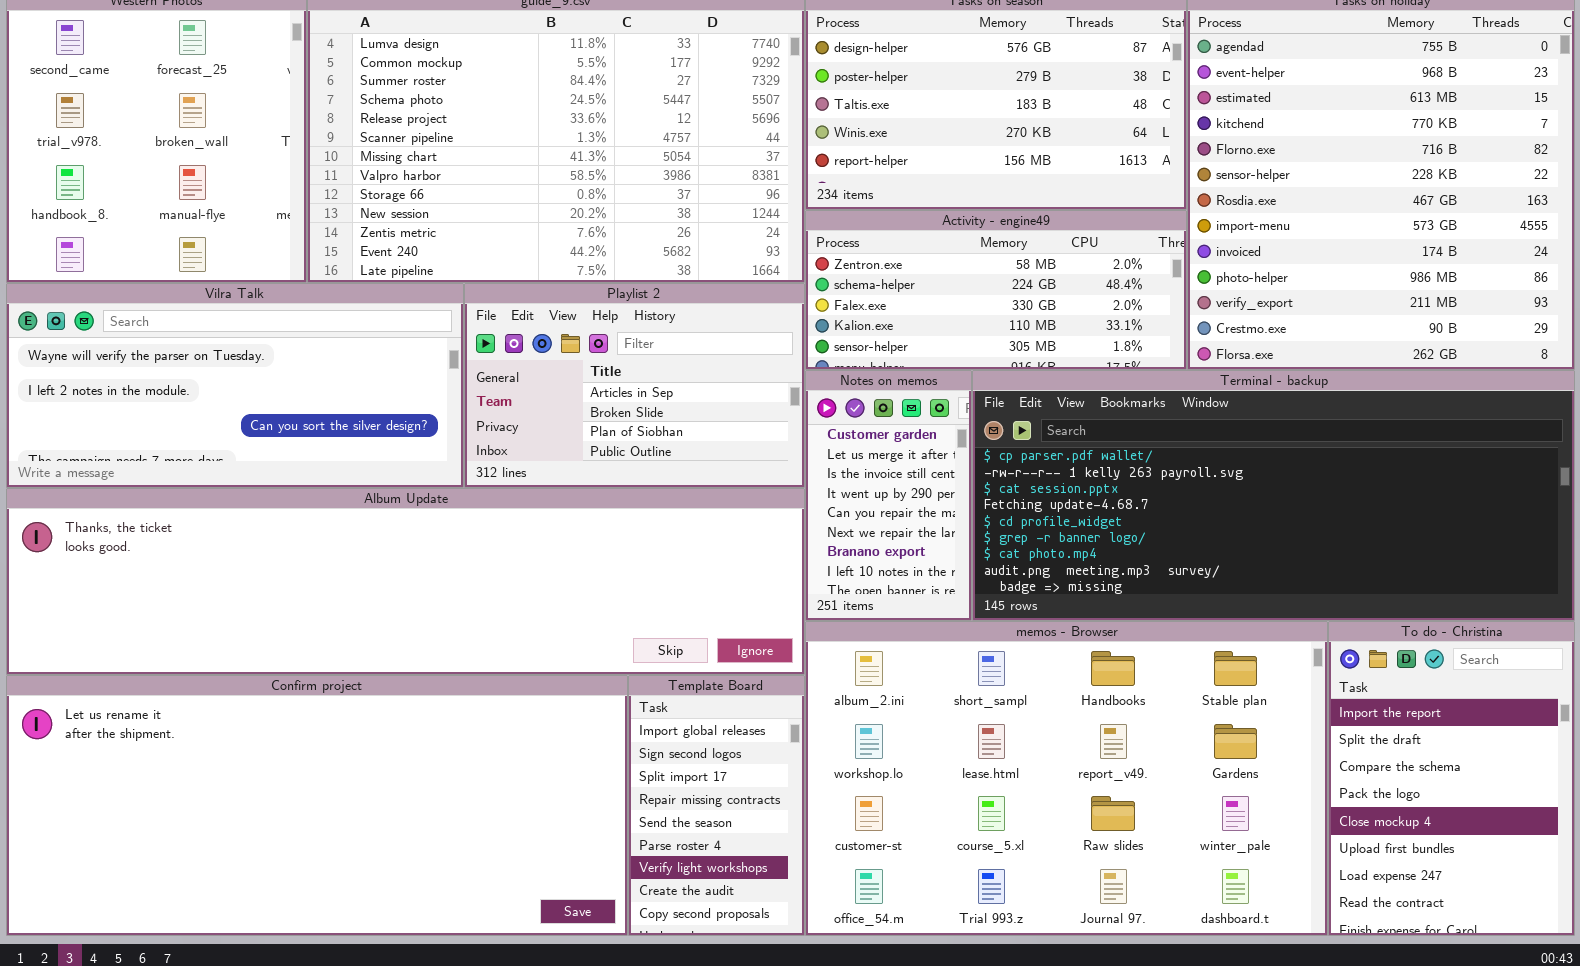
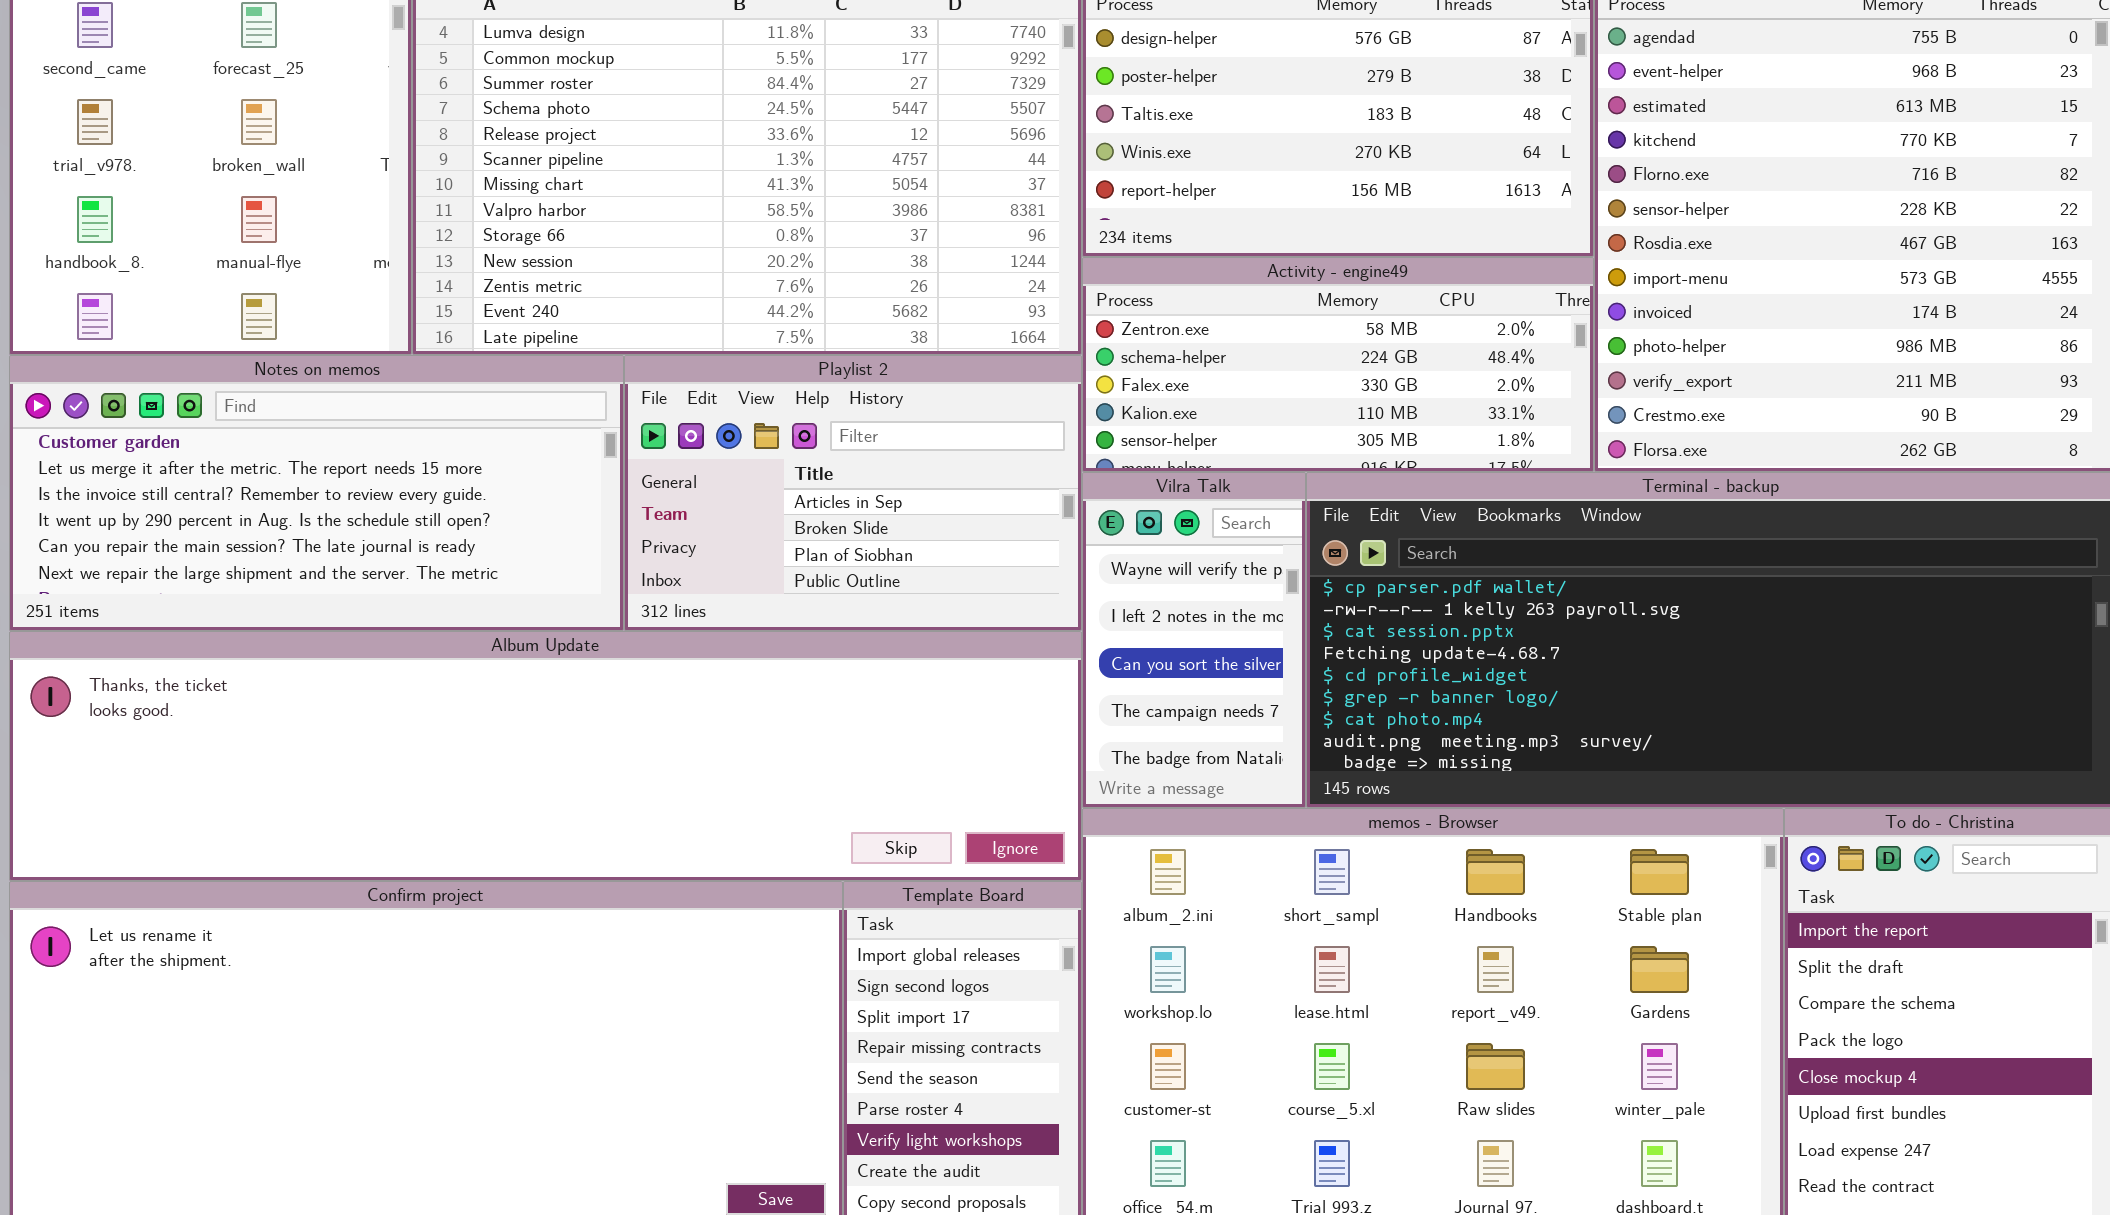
Vilra Talk: [6,283,464,488] -> [1082,472,1306,808], moved, resized
Notes on memos: [805,370,972,621] -> [9,355,624,631], moved, resized

